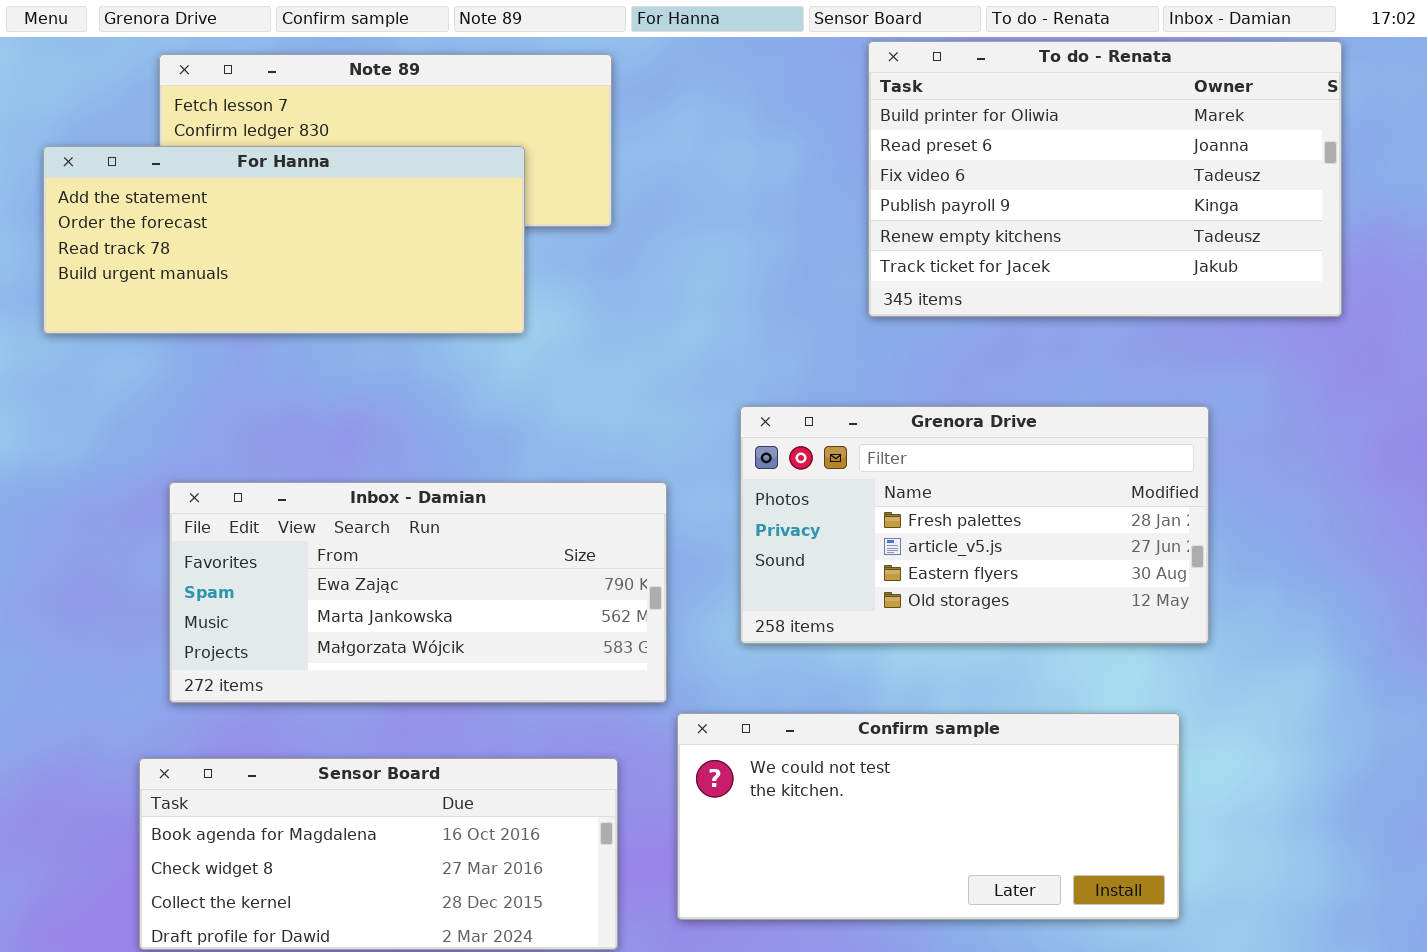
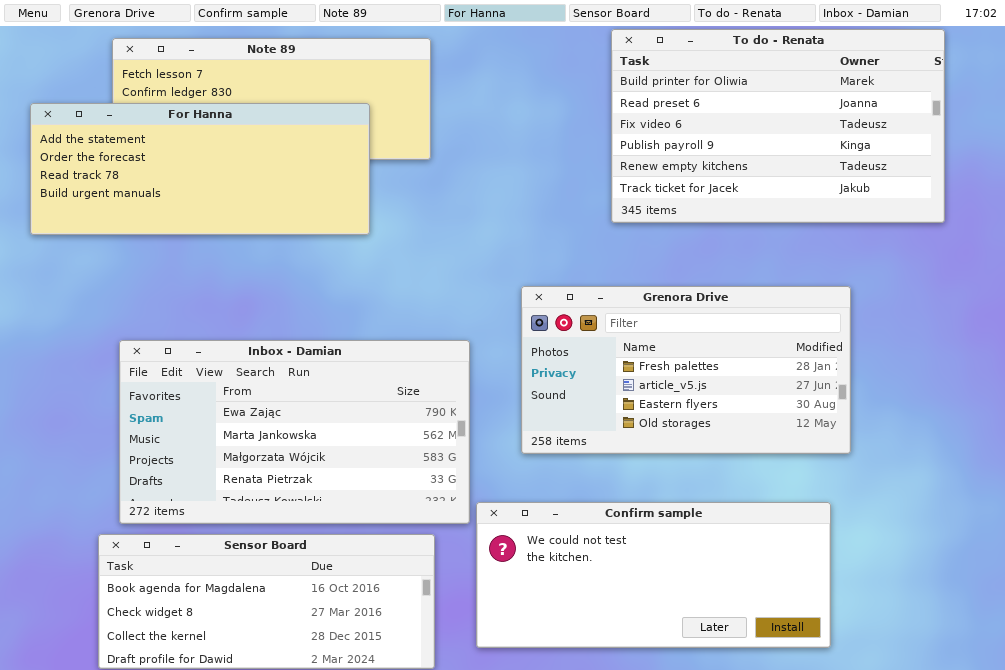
Inbox - Damian: [169,482,667,703] -> [119,340,470,524], resized

